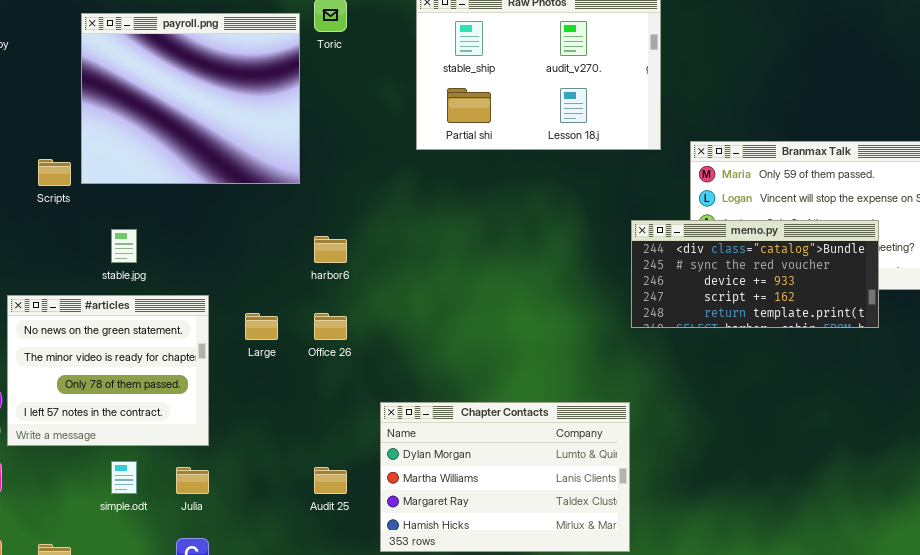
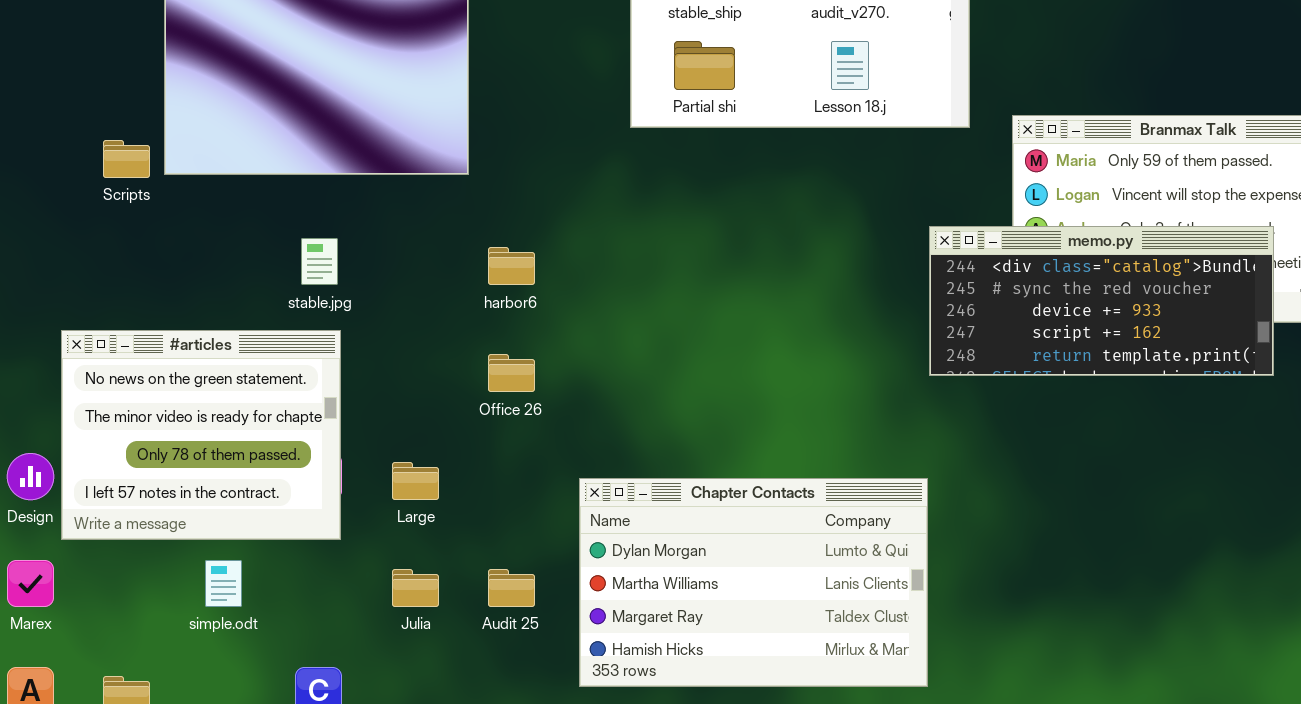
stable.jpg: [111,229,137,263] -> [301,238,338,285], moved
Large: [245,313,278,340] -> [392,462,439,500], moved
Julia: [176,467,209,494] -> [392,569,439,607], moved

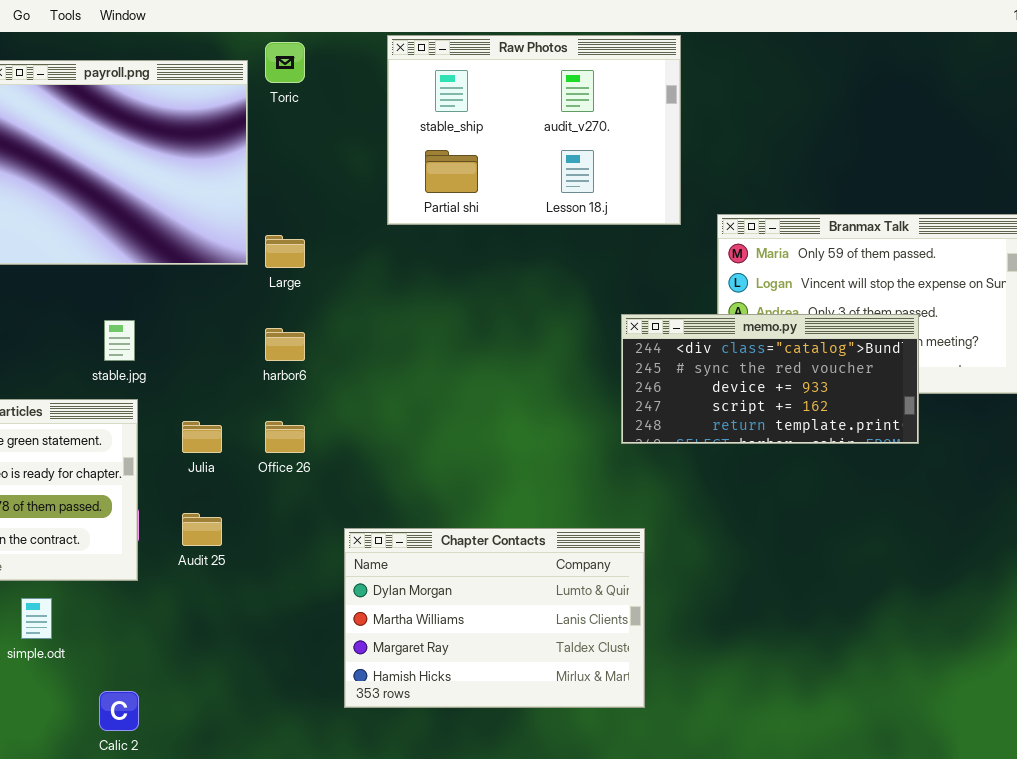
memo.py: [929,226,1274,376] -> [621,314,919,444], moved
Large: [392,462,439,500] -> [265,235,305,268], moved
Julia: [392,569,439,607] -> [182,421,222,453], moved
Audit 25: [488,569,535,607] -> [182,513,222,546], moved

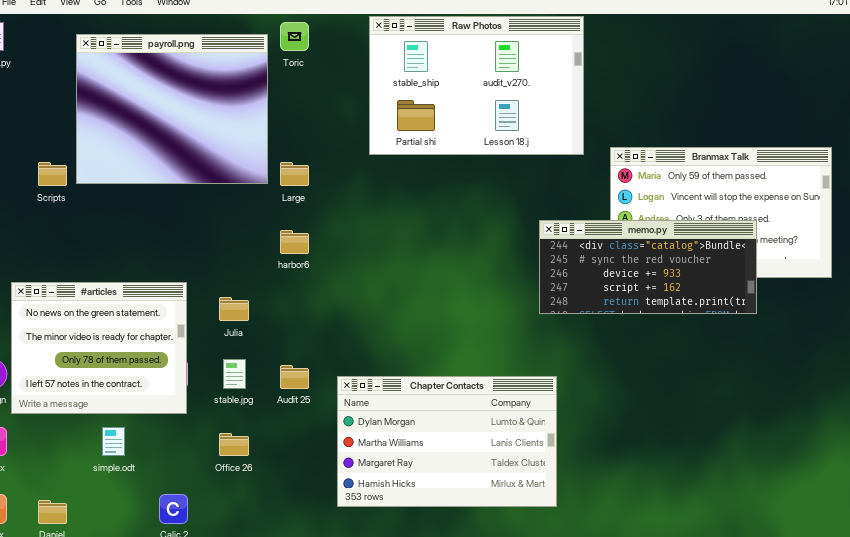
stable.jpg: [104,320,135,361] -> [223,359,246,389], moved
Office 26: [265,421,305,453] -> [219,433,249,456], moved
Audit 25: [182,513,222,546] -> [280,365,309,389], moved

